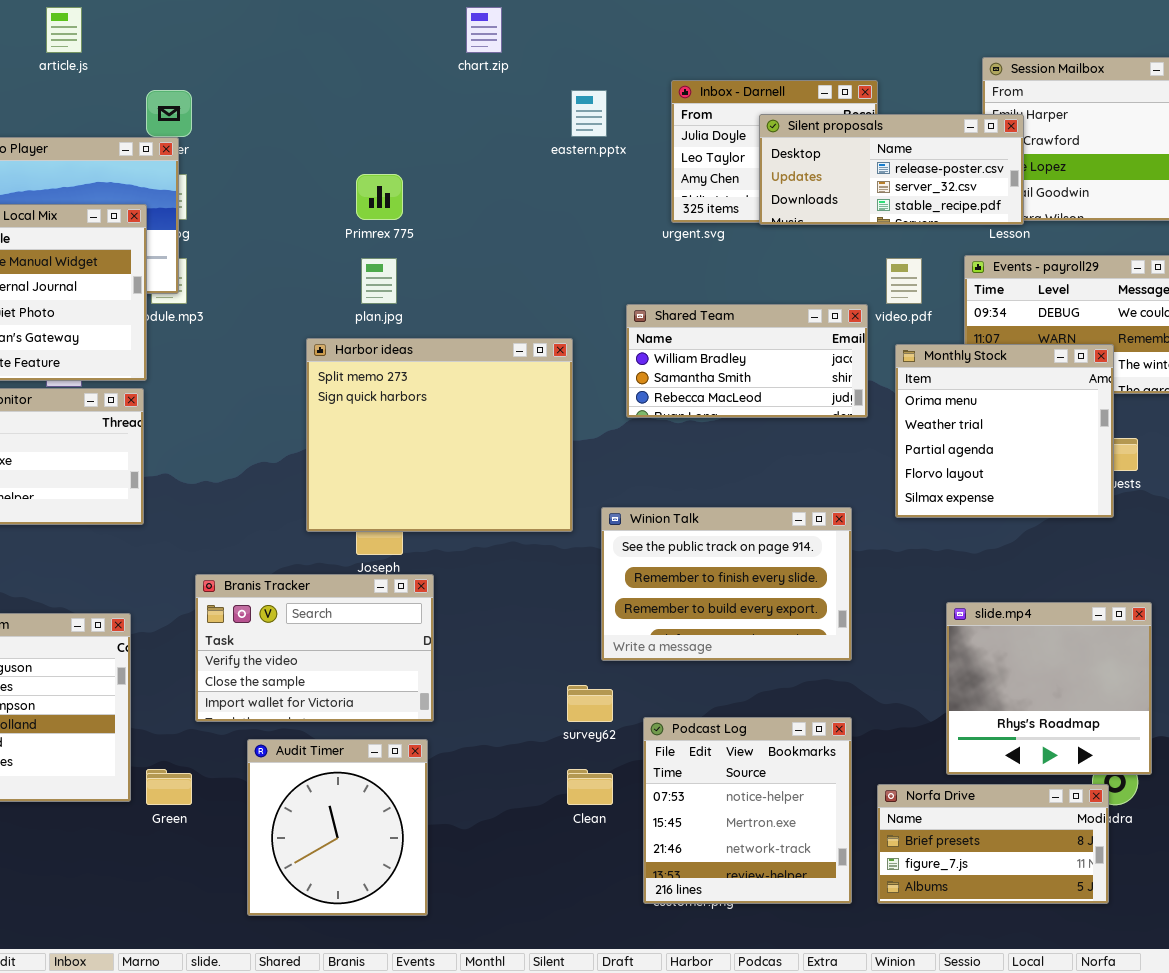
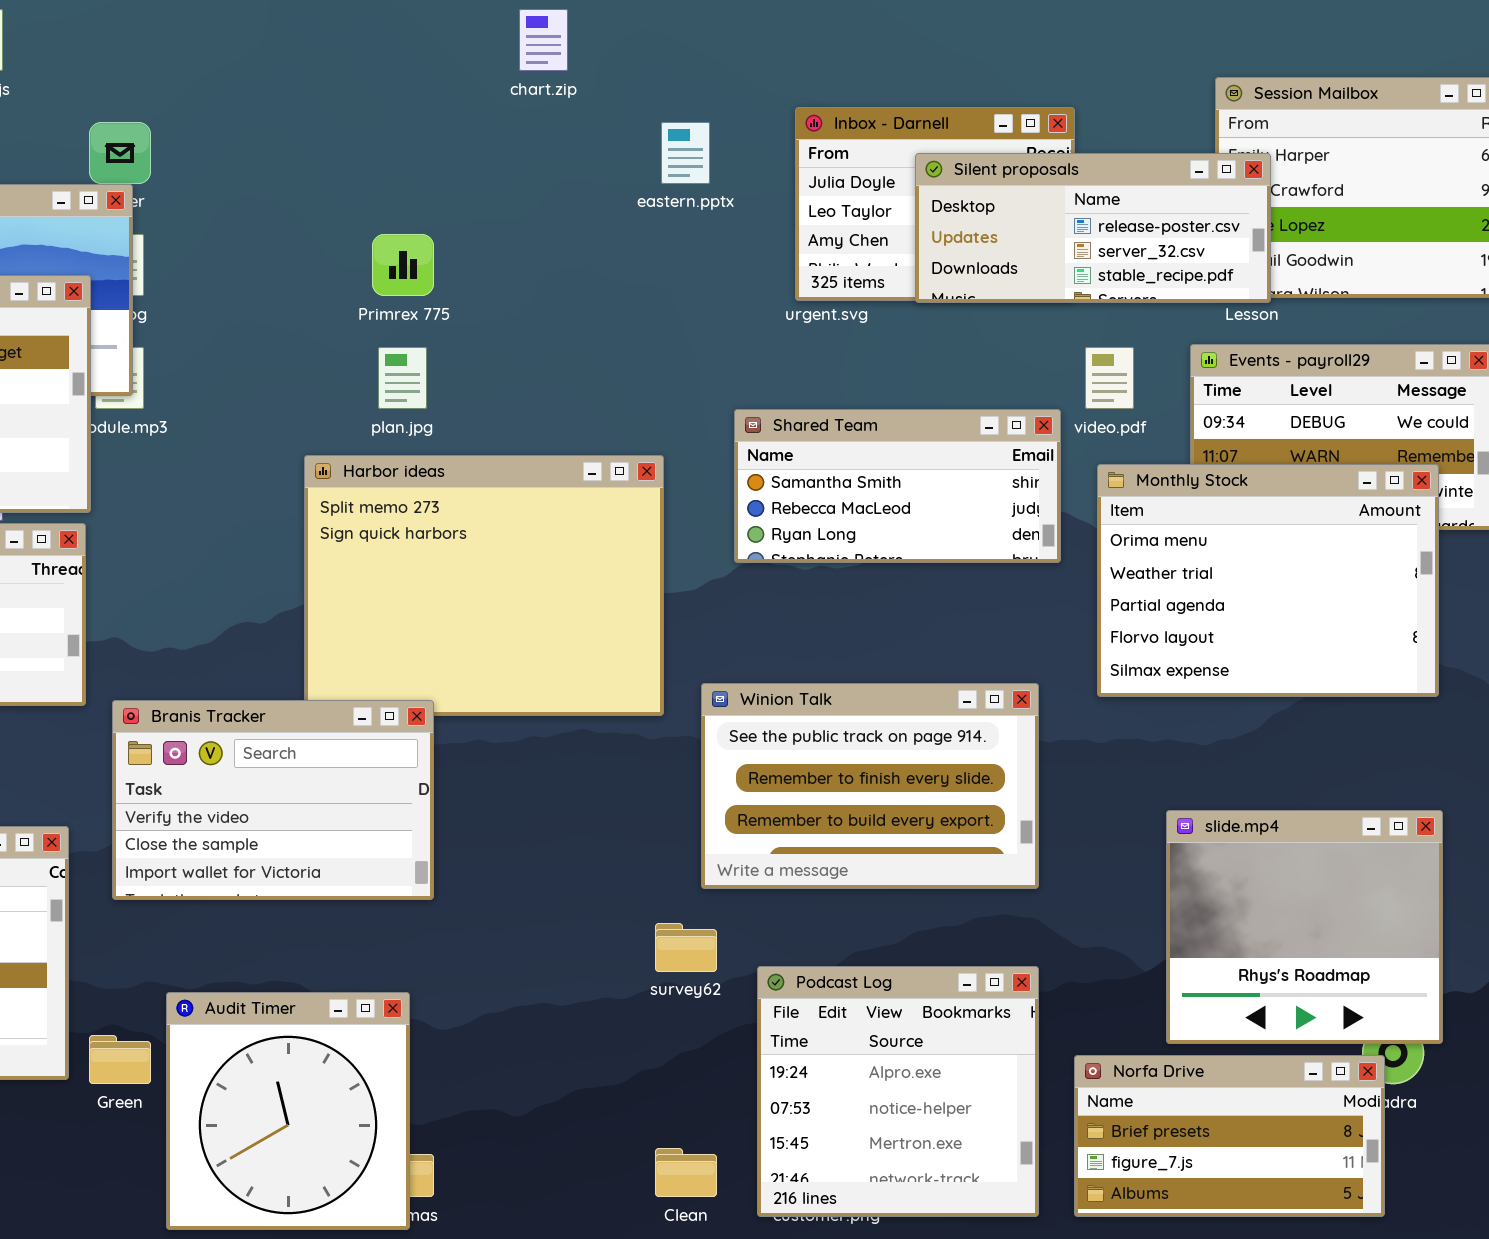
Shared Team: [626,304,868,418] -> [734,409,1061,563], scrolled down 1 row
Monthly Stock: [895,344,1114,518] -> [1097,464,1439,697], resized
Branis Tracker: [195,574,434,722] -> [112,700,434,900], moved
Podcast Log: [643,717,852,904] -> [757,966,1039,1217], scrolled up 1 row
Audit Timer: [247,739,428,916] -> [166,992,410,1230], moved
Clean: [567,769,613,805] -> [655,1148,717,1197], moved

